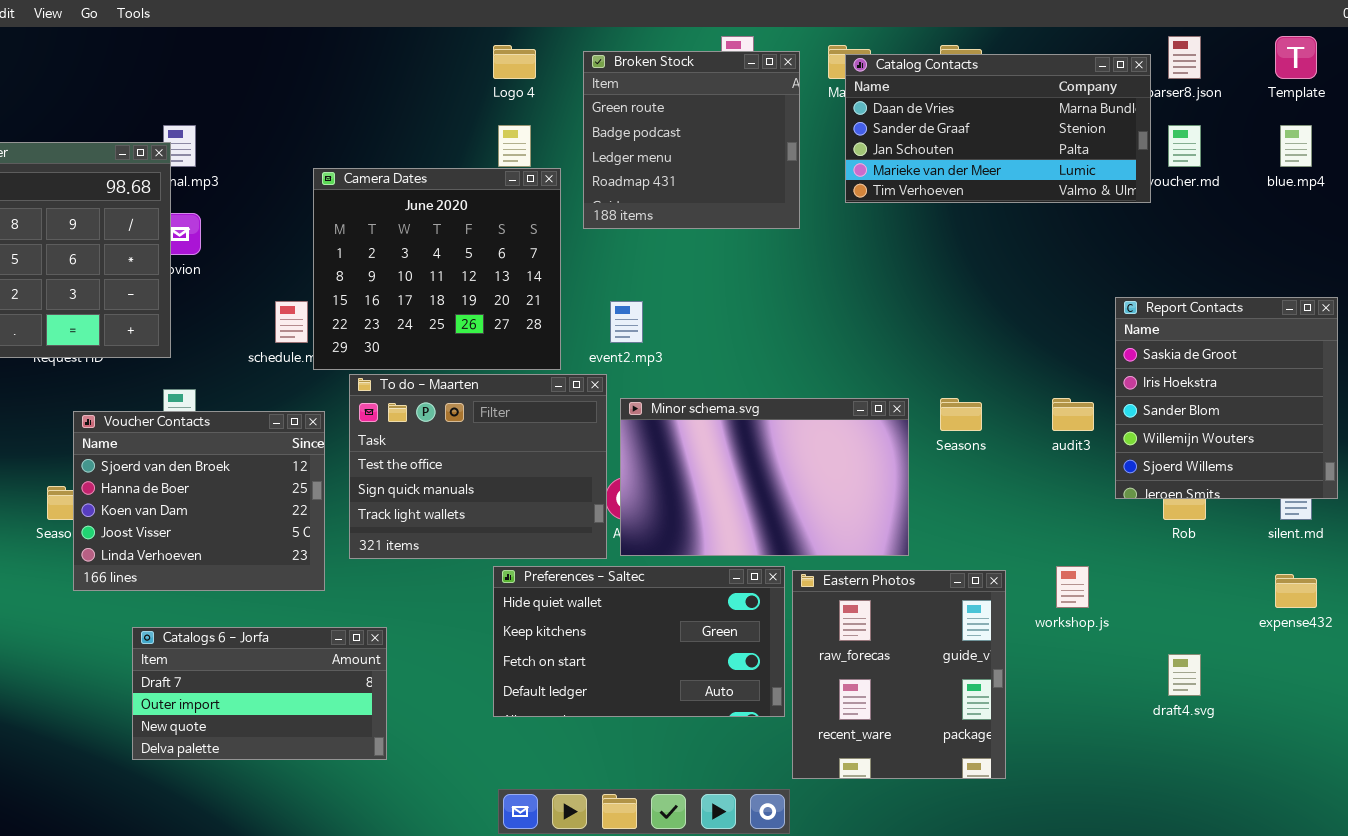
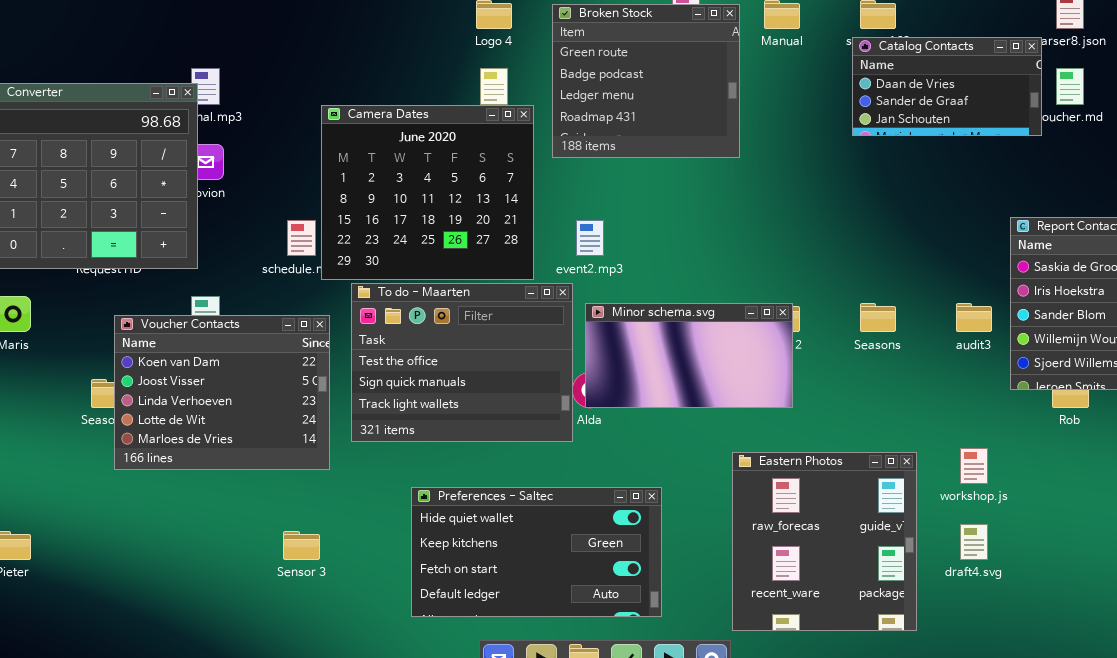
Catalog Contacts: [845,54,1151,203] -> [852,37,1042,136], resized
Minor schema.svg: [620,398,909,556] -> [585,303,793,408], resized
Voucher Contacts: [73,411,325,591] -> [114,315,330,470], scrolled down 2 rows
Preferences - Saltec: [493,566,785,717] -> [411,487,662,617], moved
Catalogs 6 - Jorfa: [132,627,387,760] -> none, closed
draft4.svg: [1168,654,1201,696] -> [960,524,988,560], moved

